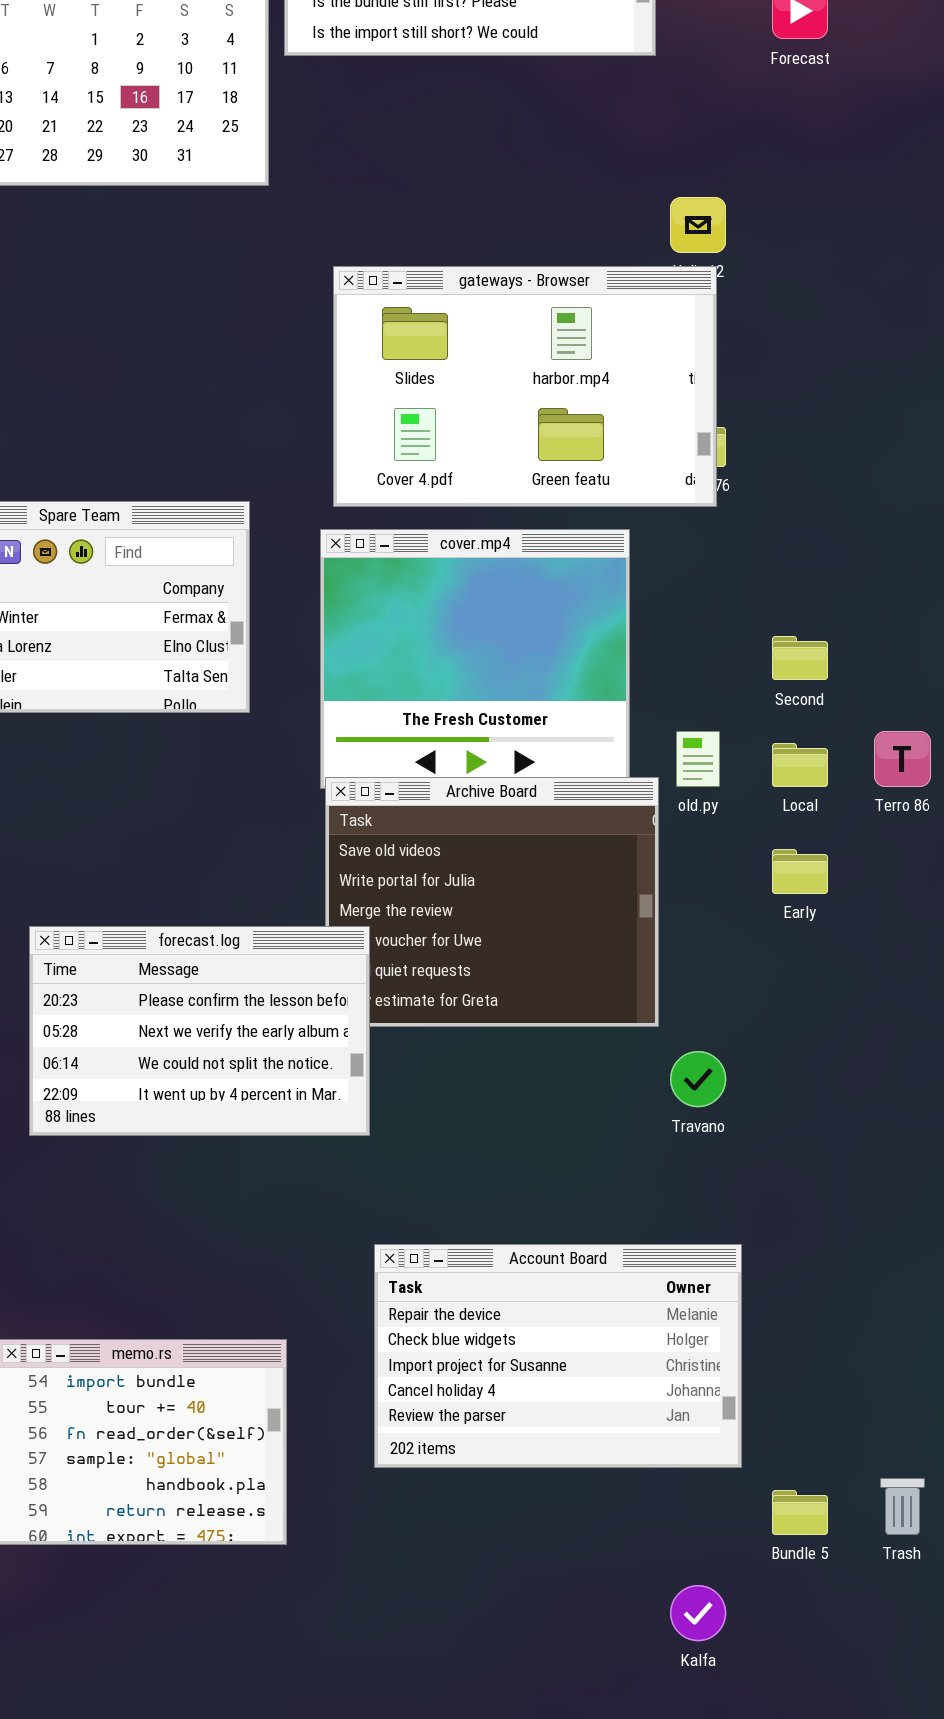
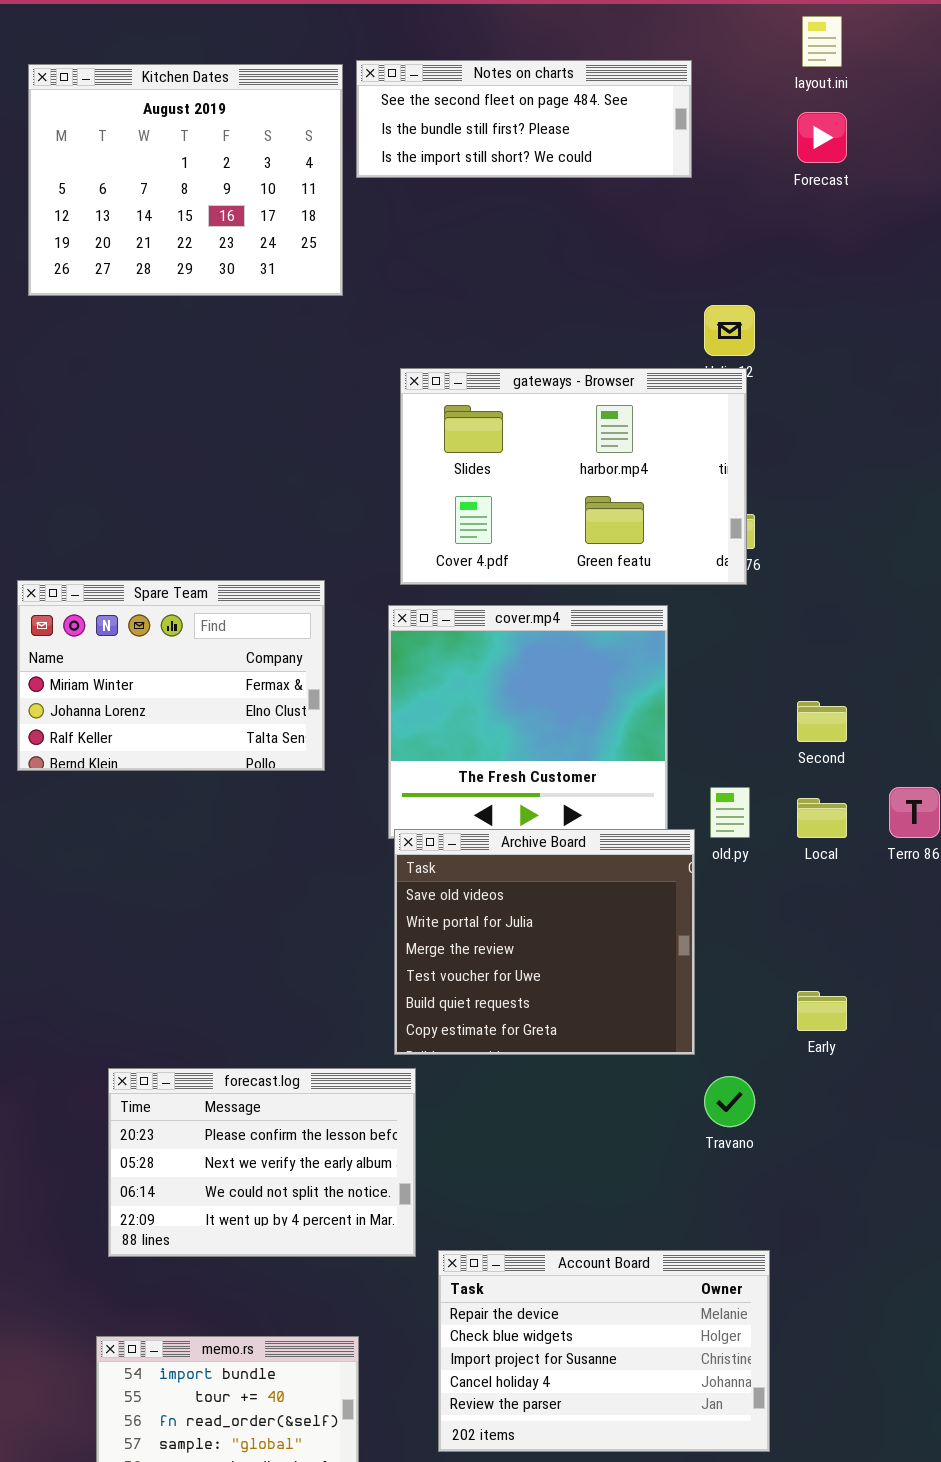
Early: [772,849,828,894] -> [797,991,847,1031], moved
forecast.log: [29,926,370,1136] -> [108,1068,416,1257], moved

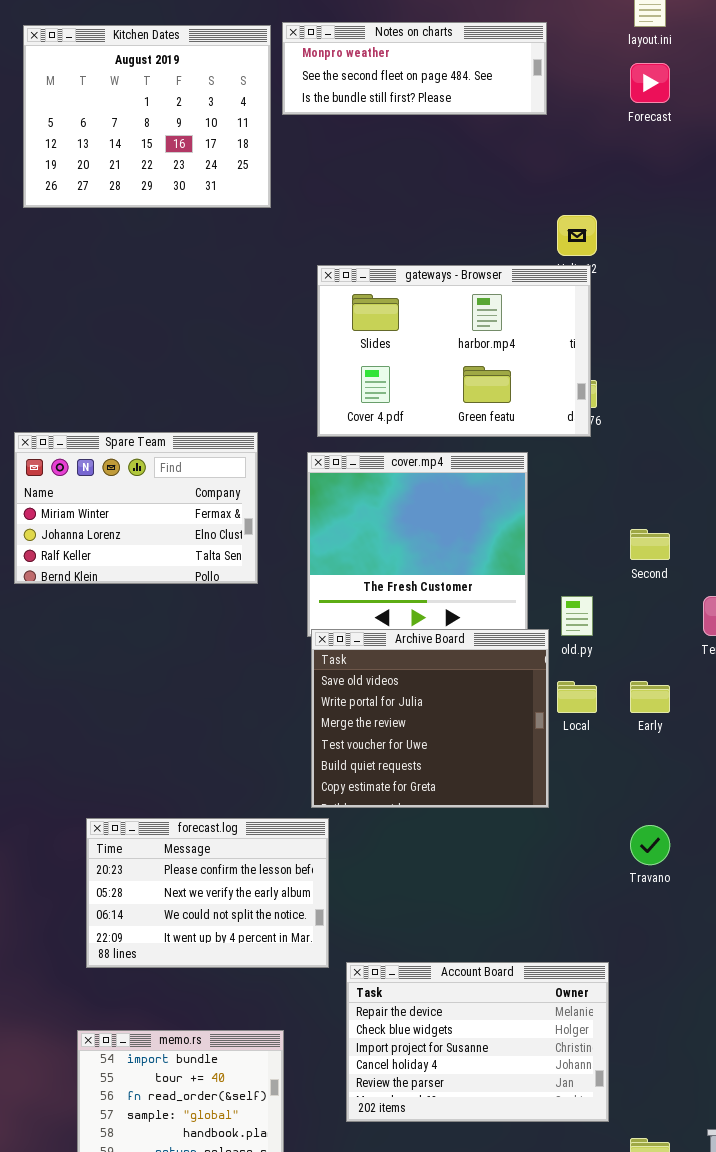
Notes on charts: [356,60,692,178] -> [282,22,547,115], scrolled up 1 row
Local: [797,798,847,838] -> [557,681,597,713], moved
Early: [797,991,847,1031] -> [630,681,670,713], moved
Travano: [704,1076,755,1127] -> [630,825,670,865], moved

